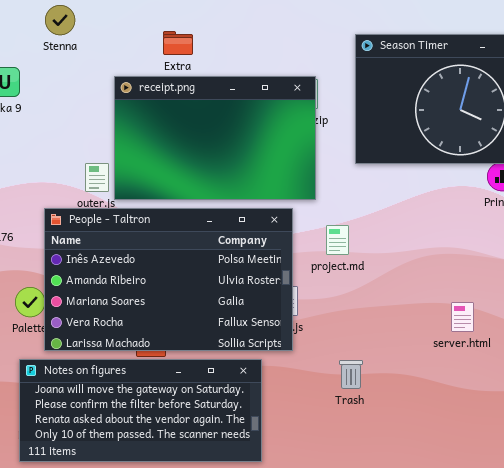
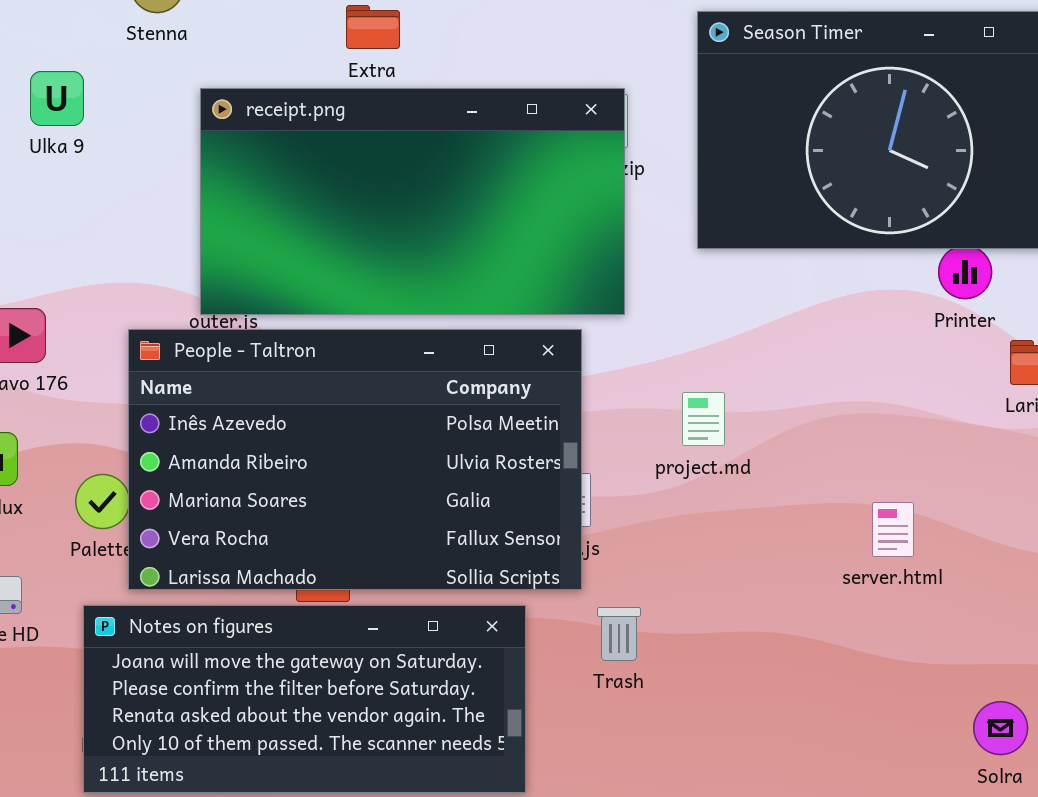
receipt.png: [114,76,316,200] -> [200,88,625,315], resized
project.md: [326,225,349,255] -> [682,392,725,446], moved
Trash: [339,360,363,389] -> [597,607,641,661], moved

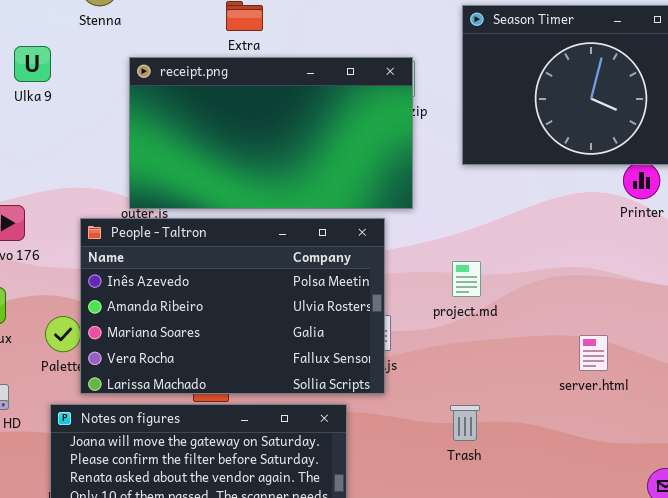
Trash: [597,607,641,661] -> [450,405,480,441], moved

